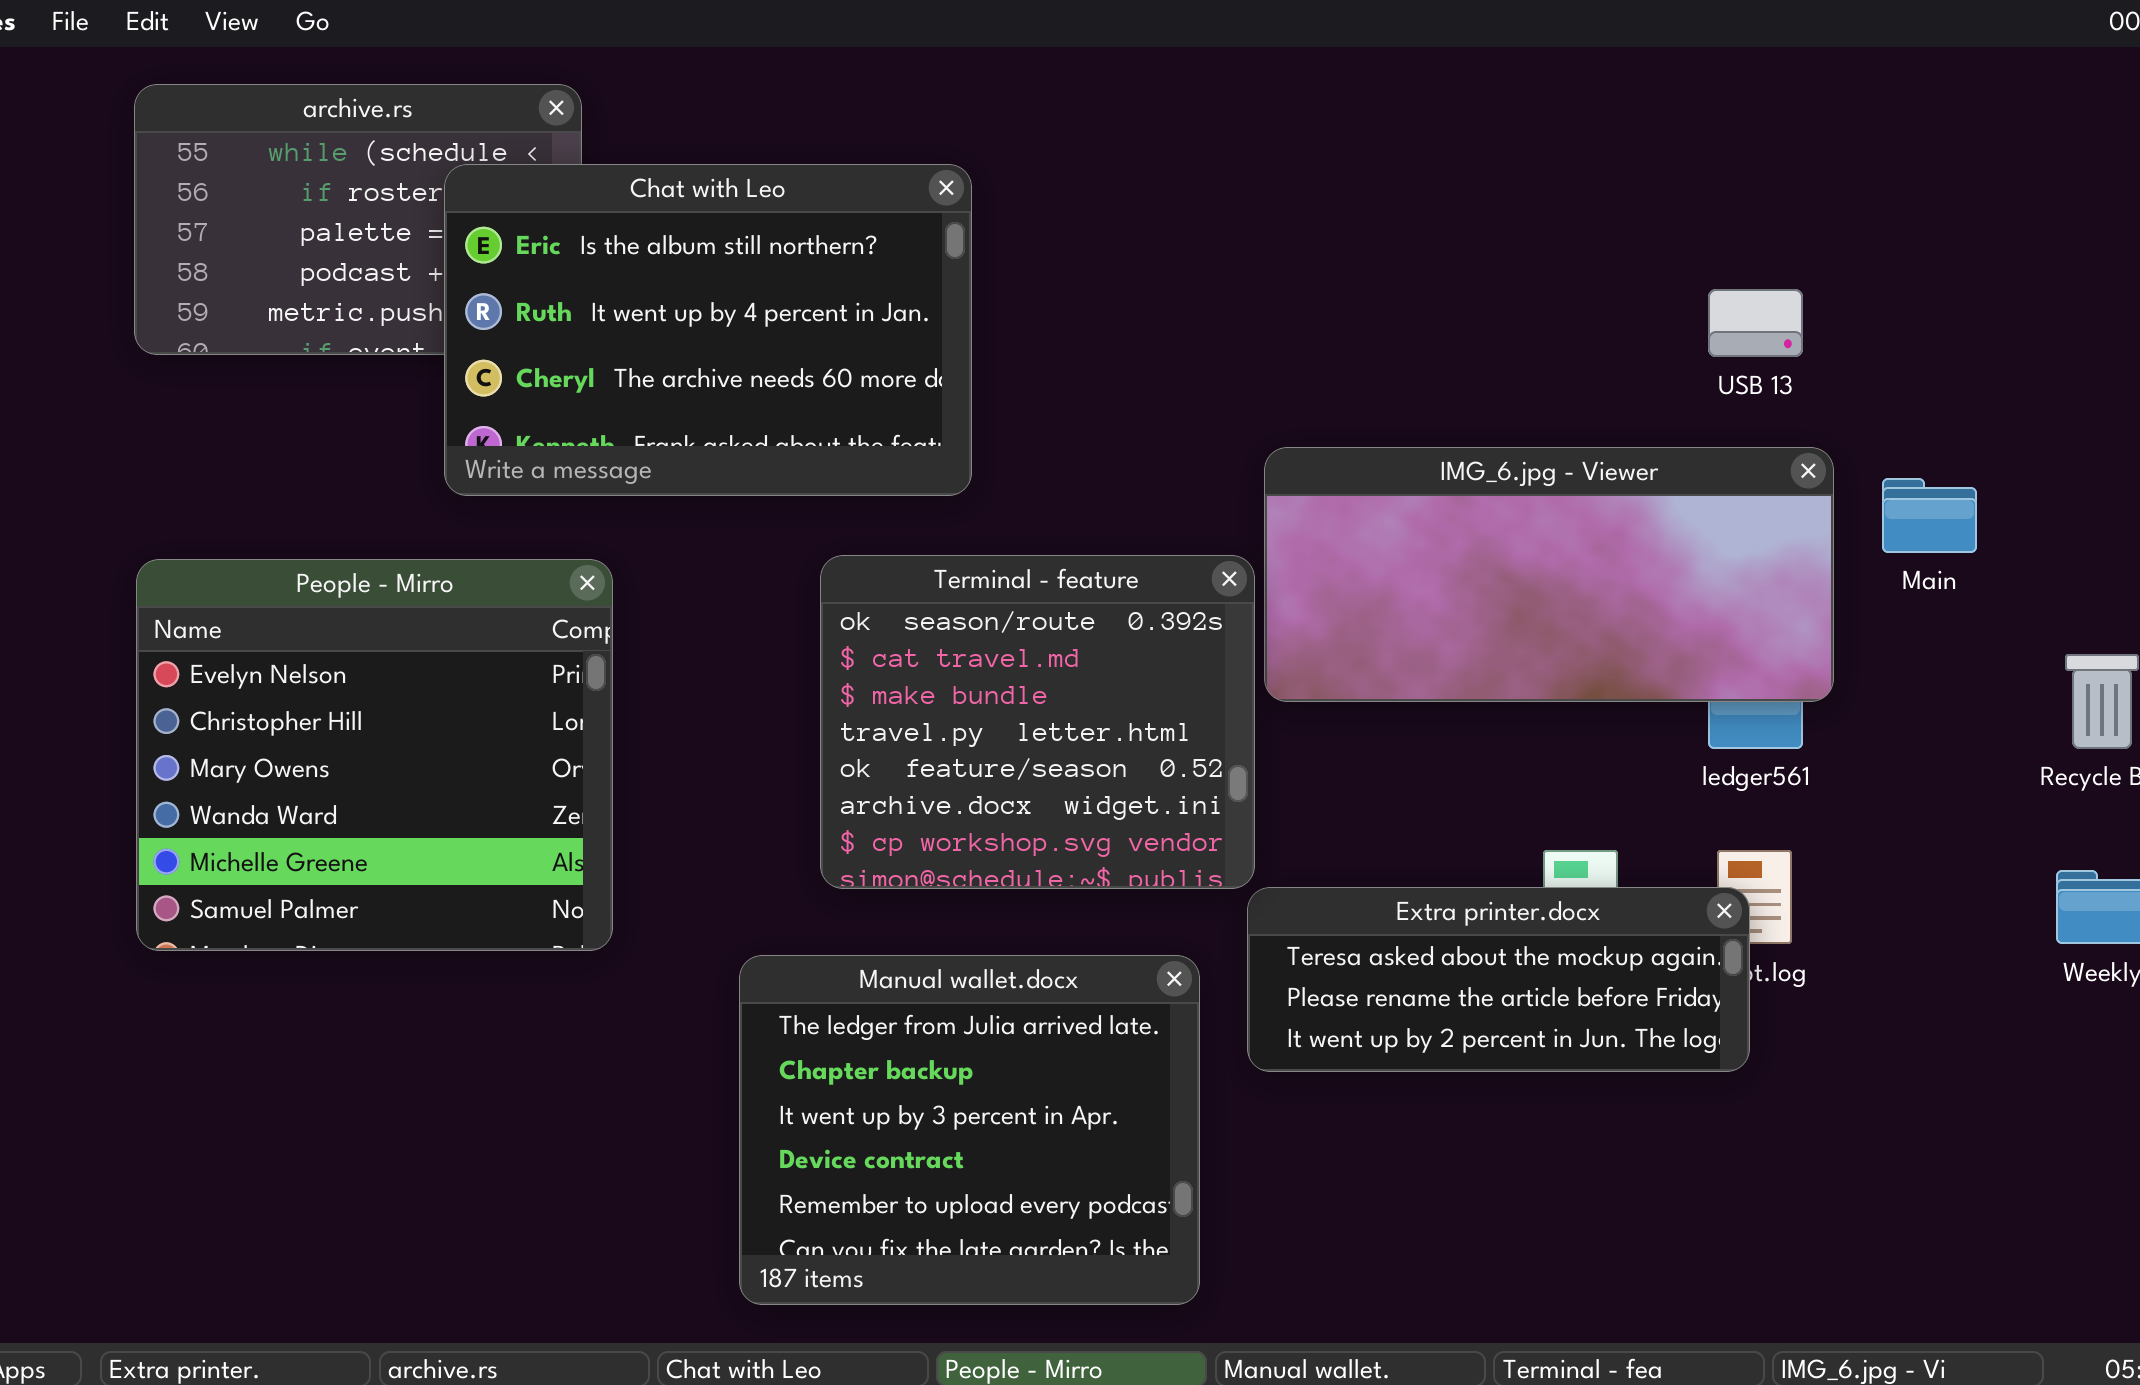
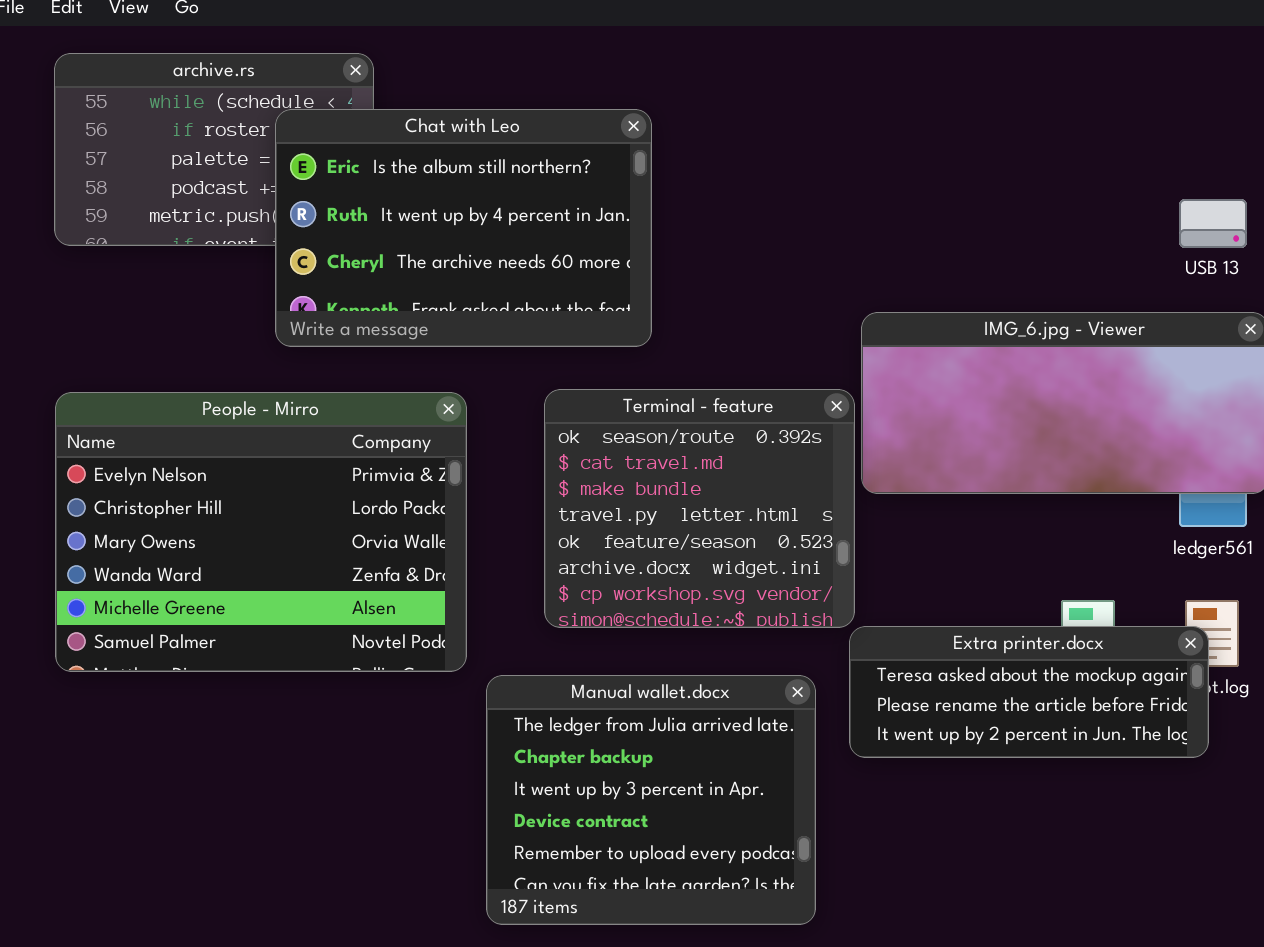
People - Mirro: [136,559,613,951] -> [55,392,467,672], resized

